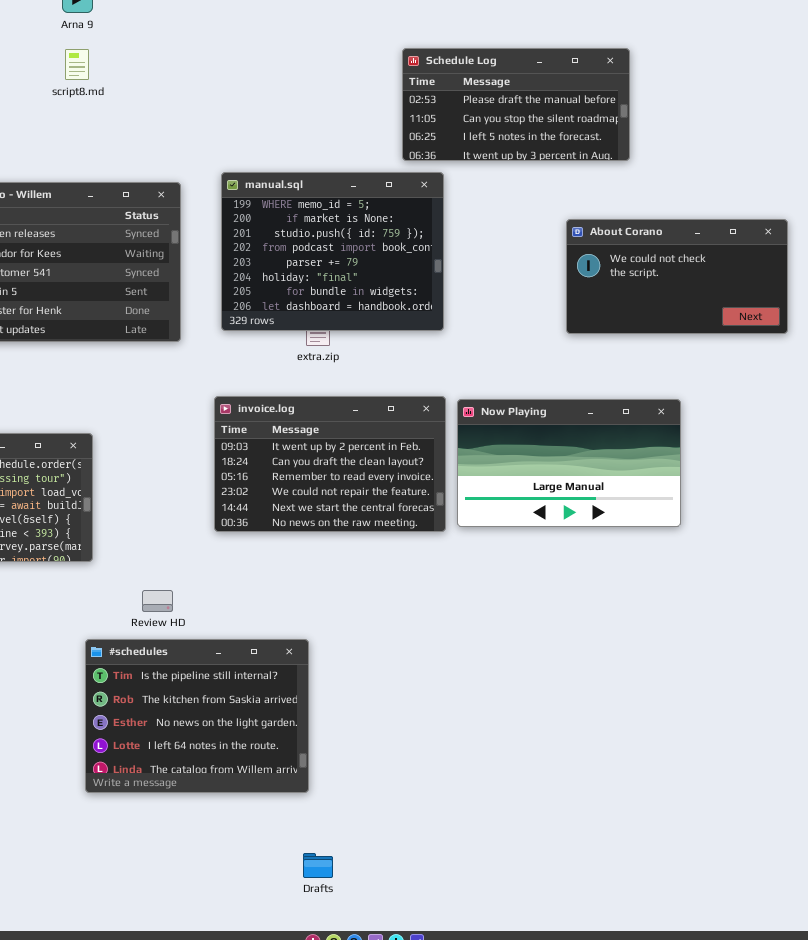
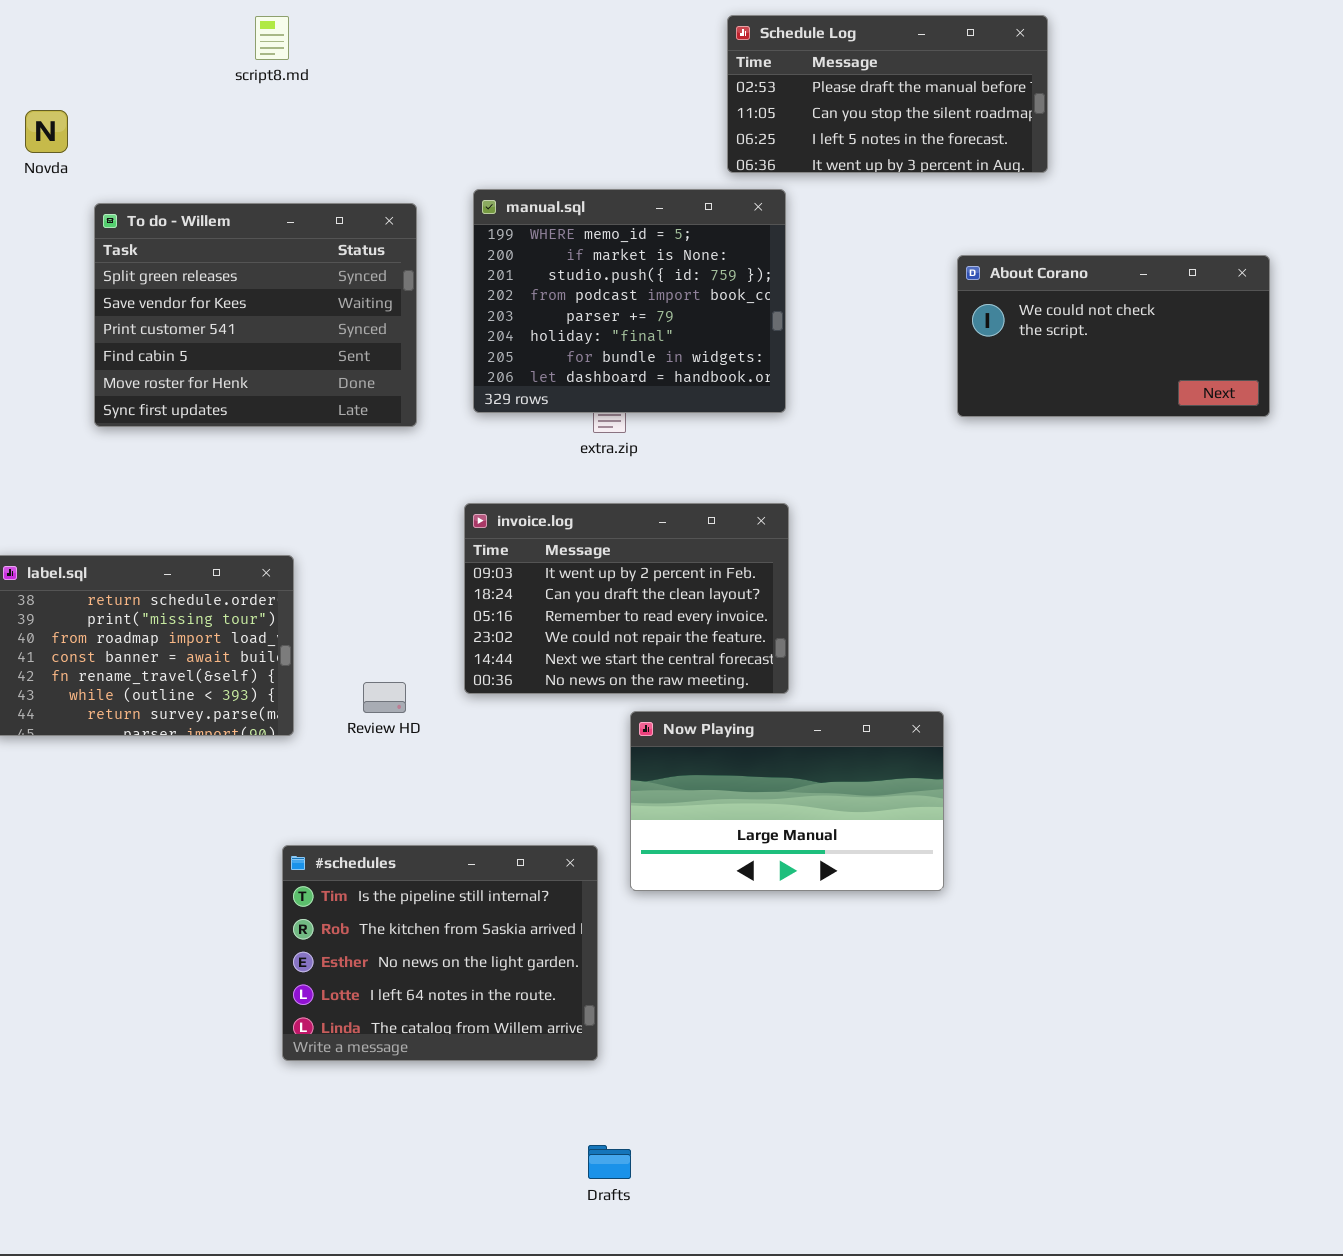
Now Playing: [457,399,681,527] -> [630,711,944,891], moved
Review HD: [142,590,173,612] -> [363,682,406,713], moved

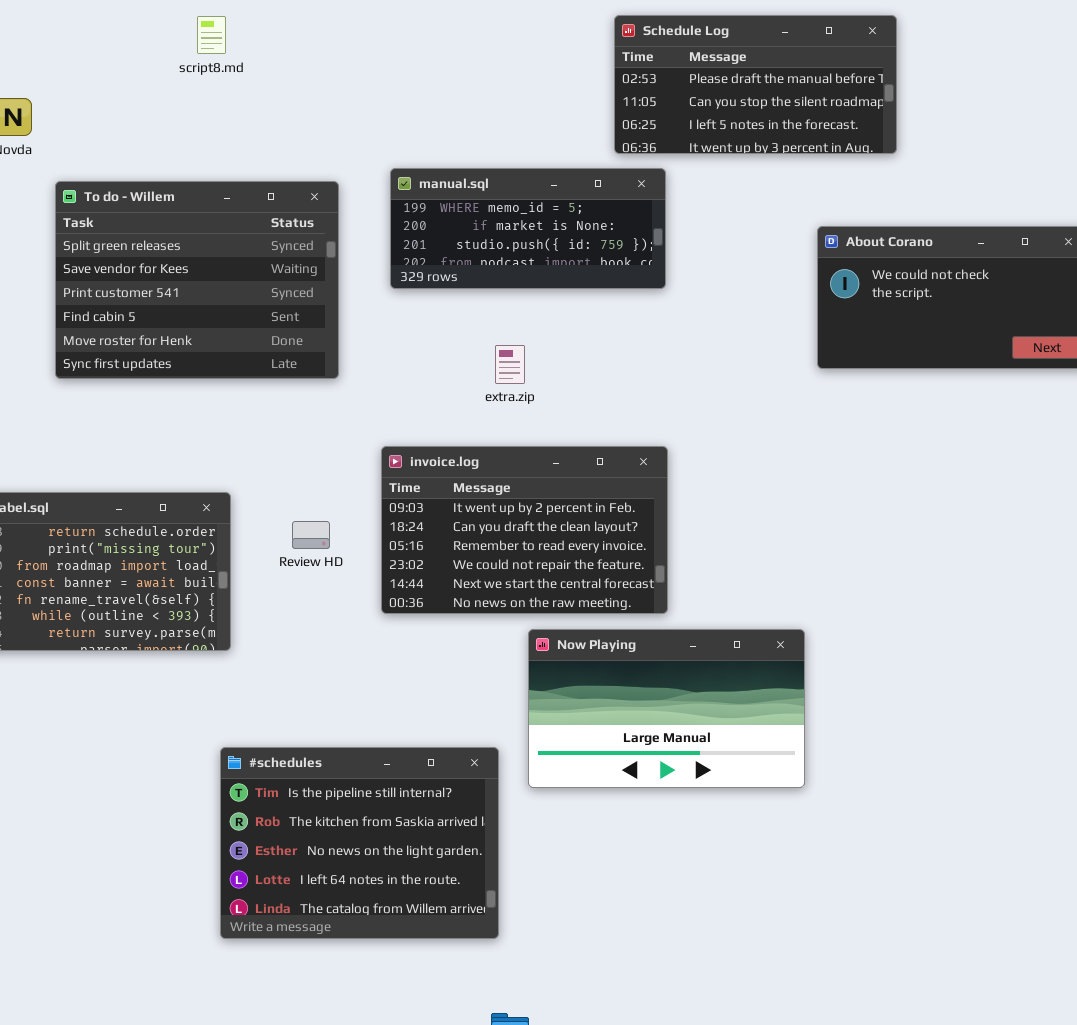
manual.sql: [473,189,786,413] -> [390,168,666,289], resized
Review HD: [363,682,406,713] -> [292,521,330,549], moved

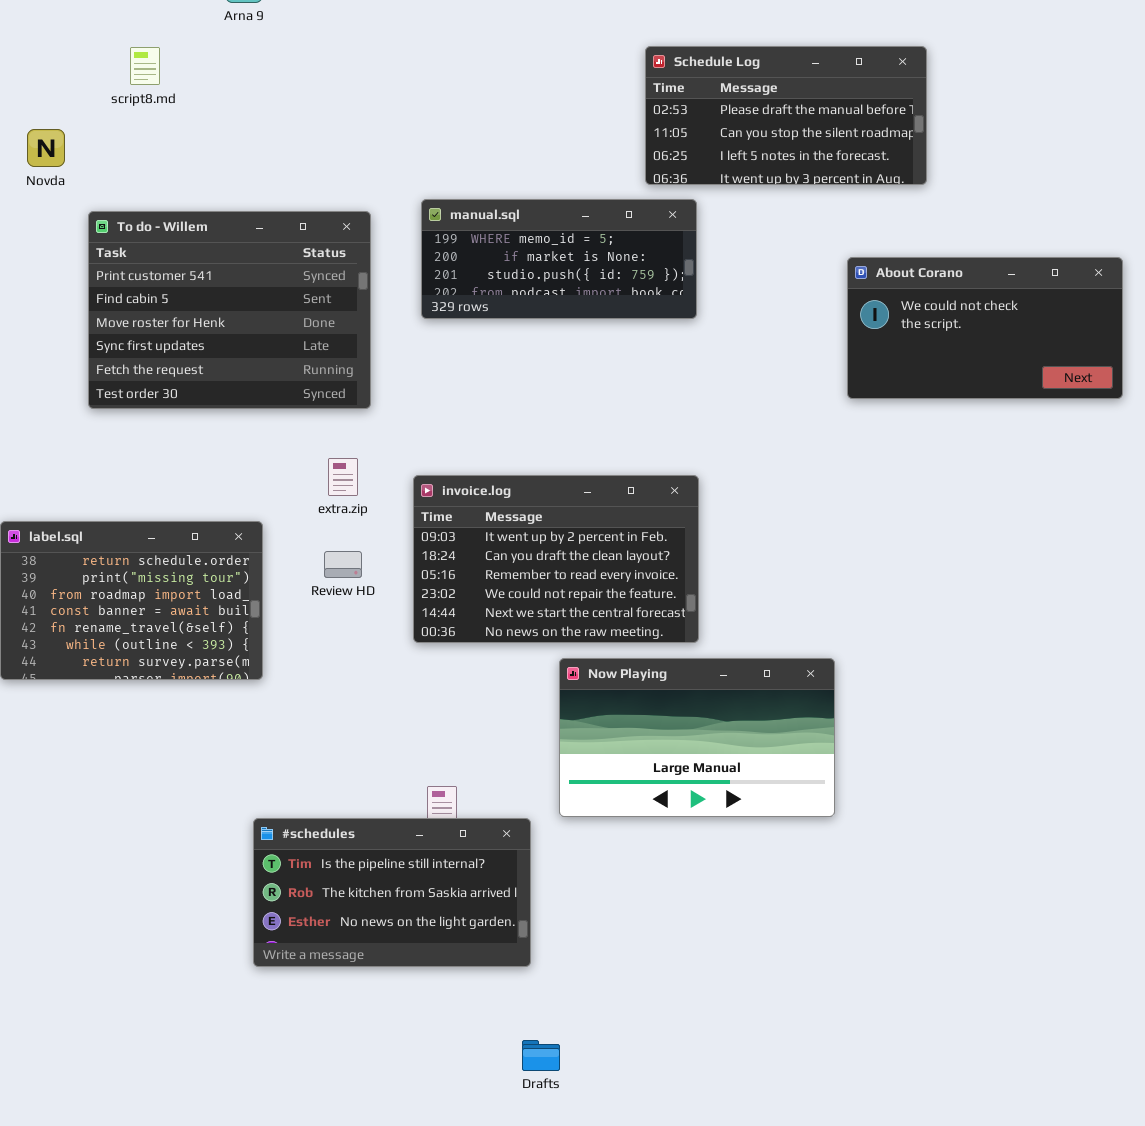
script8.md: [197,16,226,54] -> [130,47,160,85], moved
To do - Willem: [55,181,339,379] -> [88,211,371,409], scrolled down 2 rows
extra.zip: [495,345,525,384] -> [328,458,358,496], moved
#schedules: [220,747,499,939] -> [253,818,531,967], resized

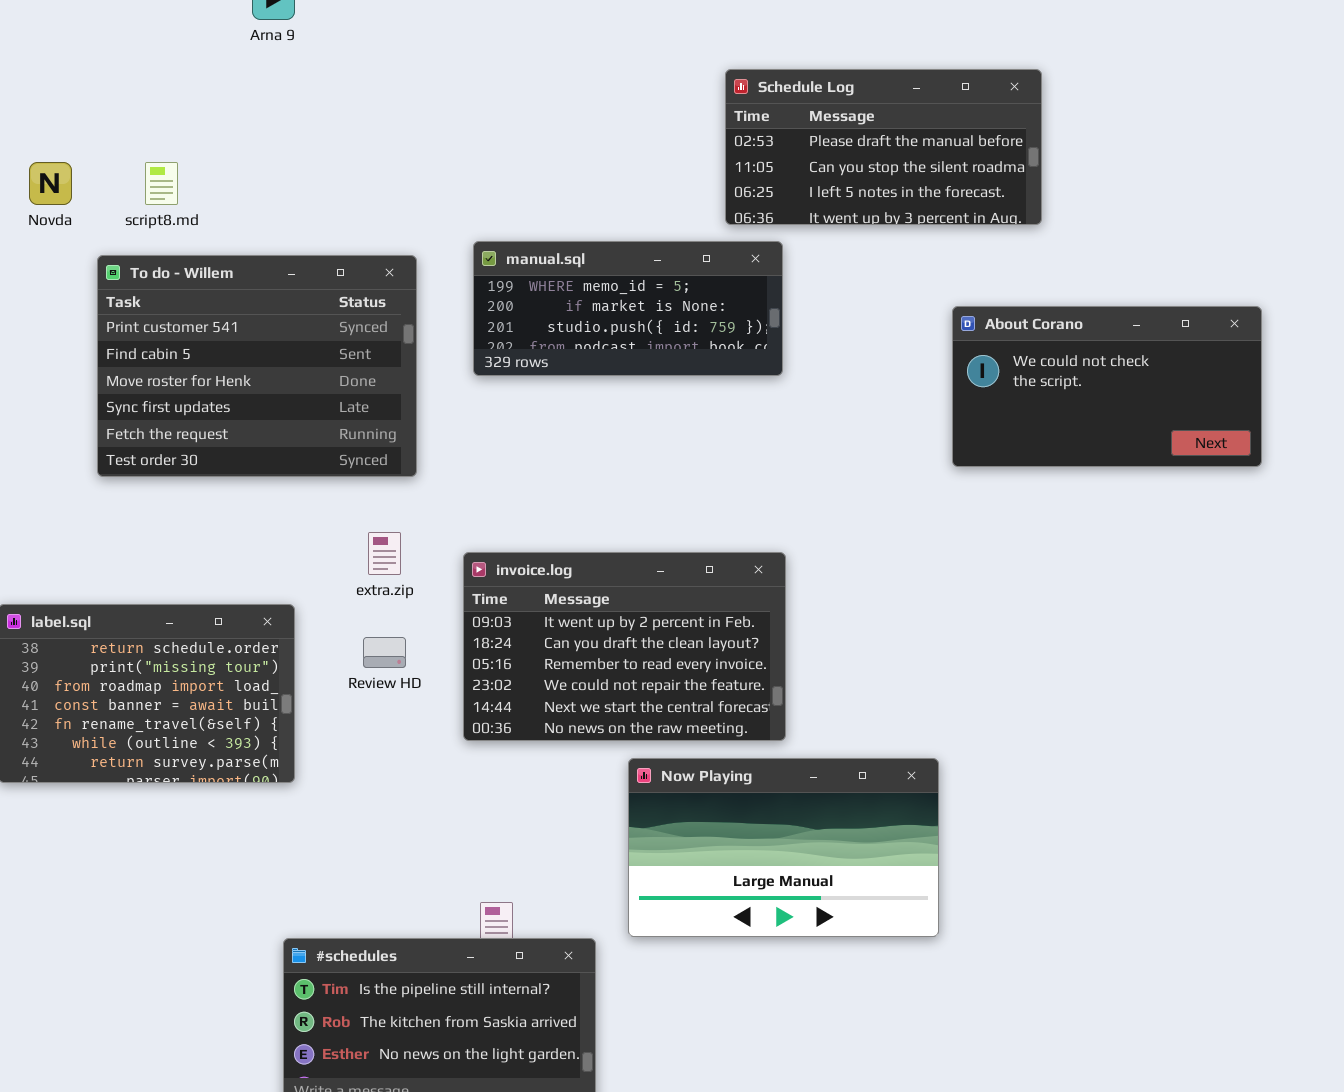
script8.md: [130,47,160,85] -> [145,162,178,205], moved

